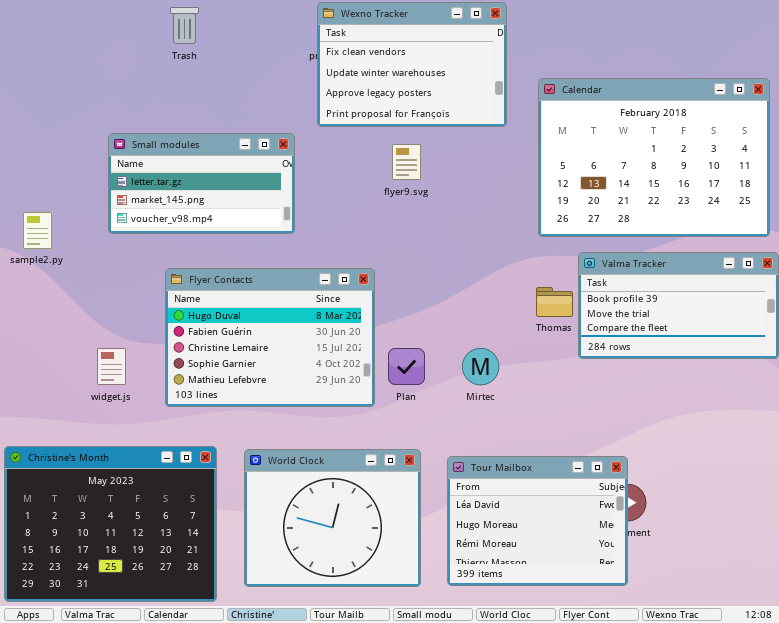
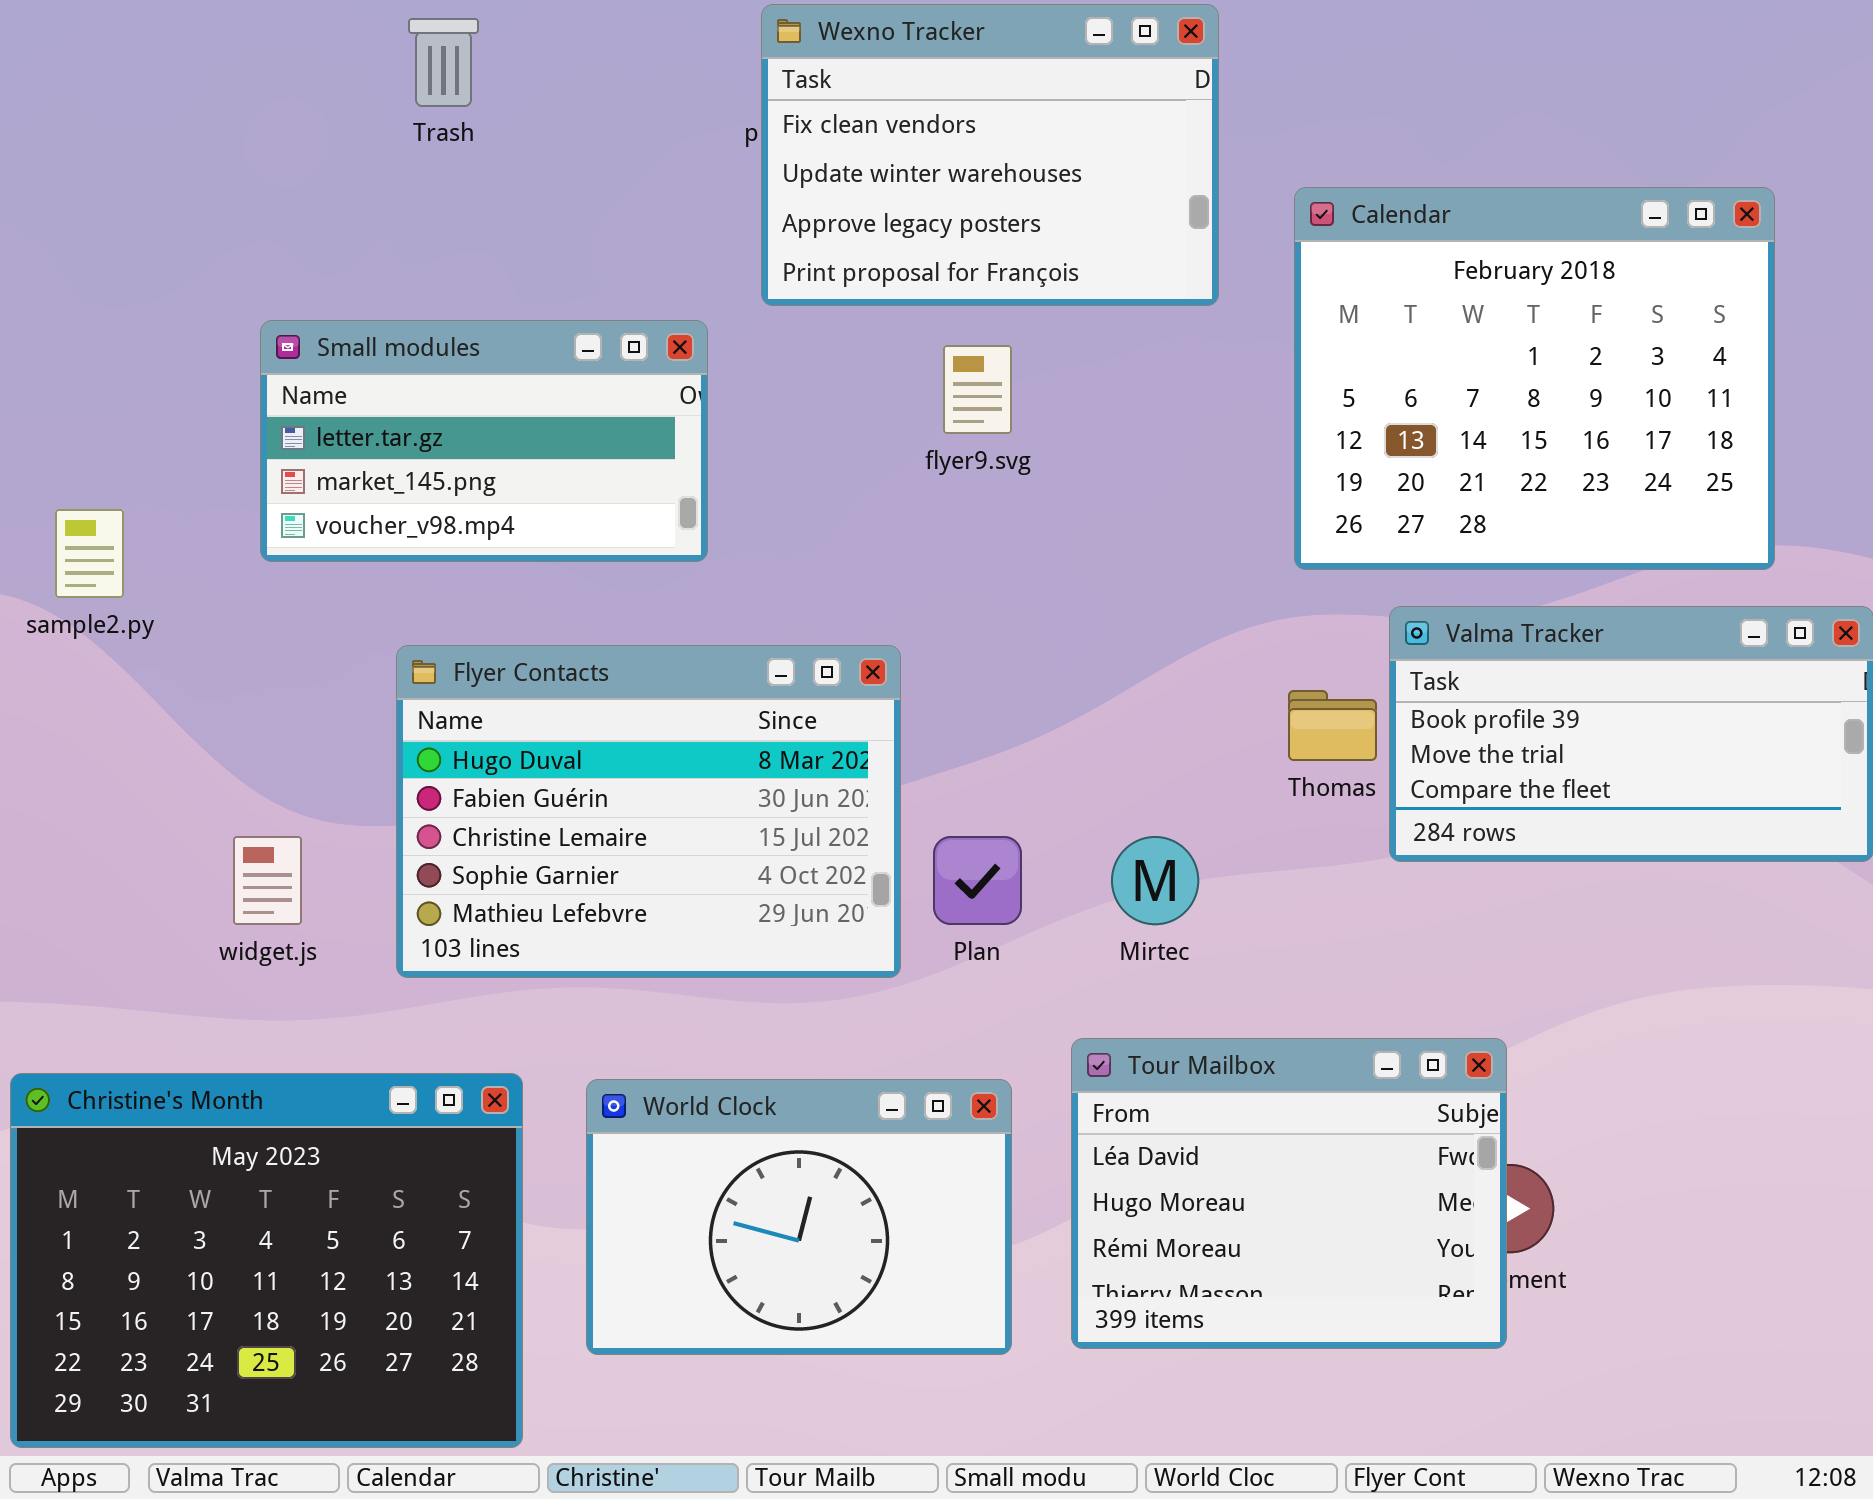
Calendar: [538,78,770,237] -> [1294,187,1775,570], resized
World Clock: [244,449,421,587] -> [586,1079,1012,1355], resized
Tour Mailbox: [447,456,628,586] -> [1071,1038,1507,1349], moved

